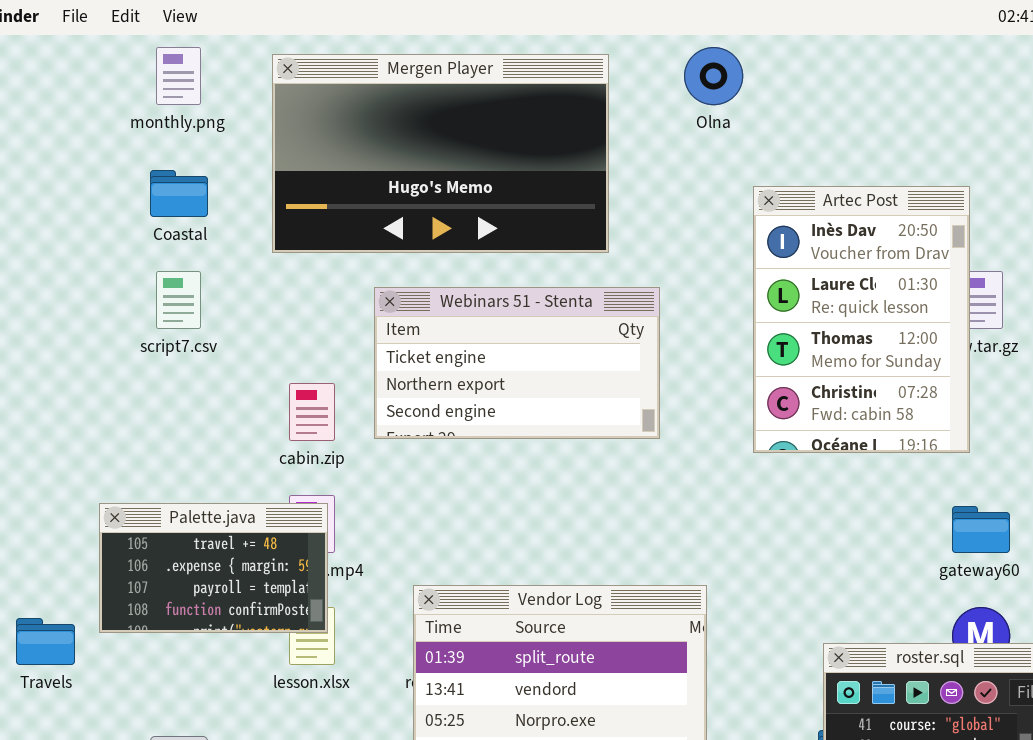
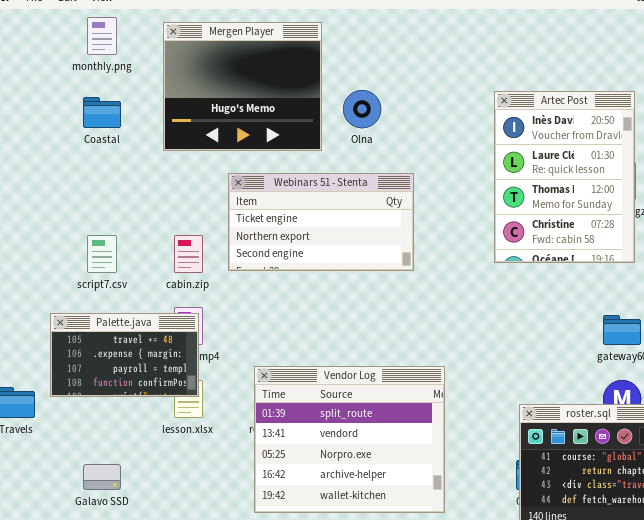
Olna: [684,47,743,105] -> [343,90,381,128], moved
Mergen Player: [272,54,609,253] -> [163,22,322,151], resized
Artec Post: [753,186,970,453] -> [494,91,635,263], moved
script7.csv: [156,271,201,329] -> [87,235,117,273], moved

